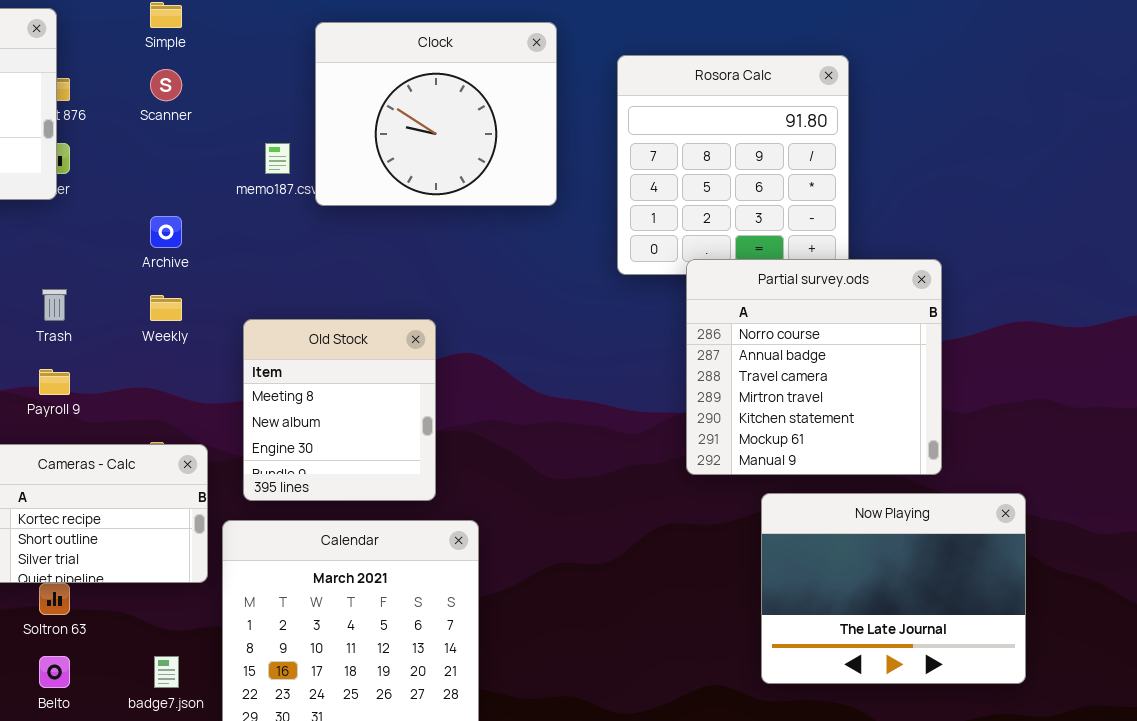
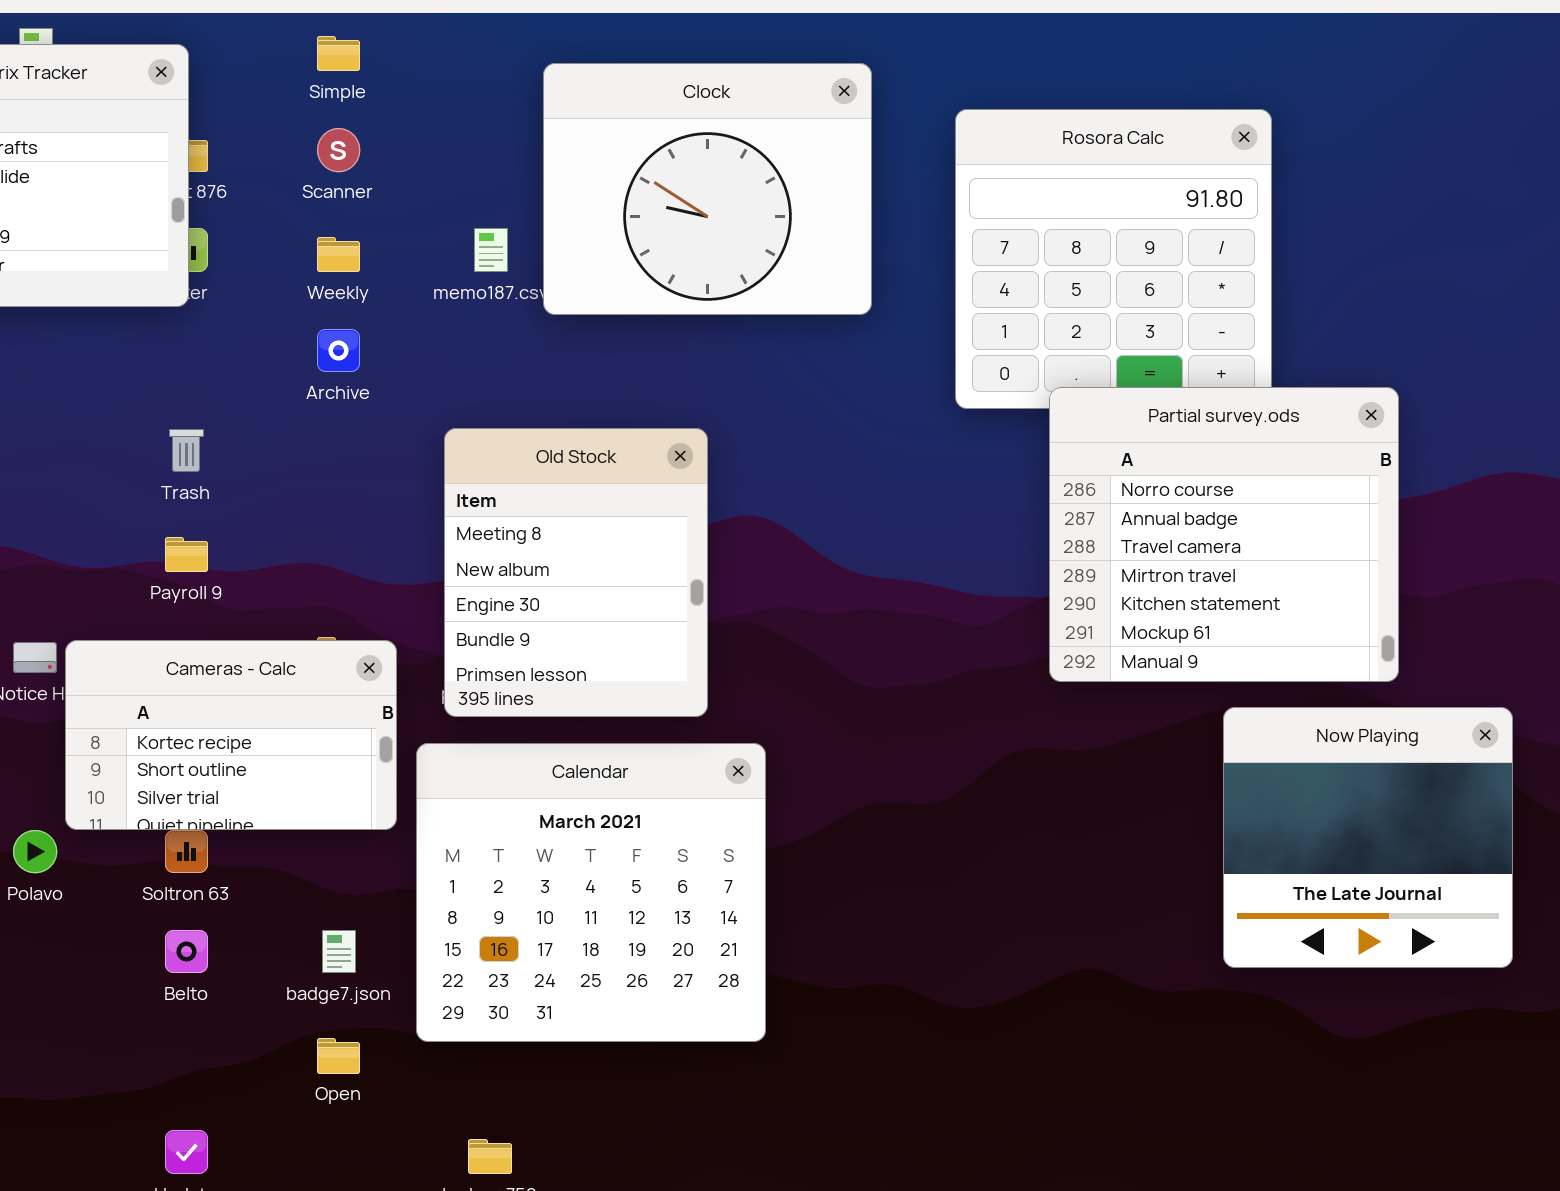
Weekly: [150,295,182,321] -> [317,237,360,272], moved
Old Stock: [243,319,436,501] -> [444,428,708,717], resized
Now Playing: [761,493,1026,684] -> [1223,707,1513,968], resized

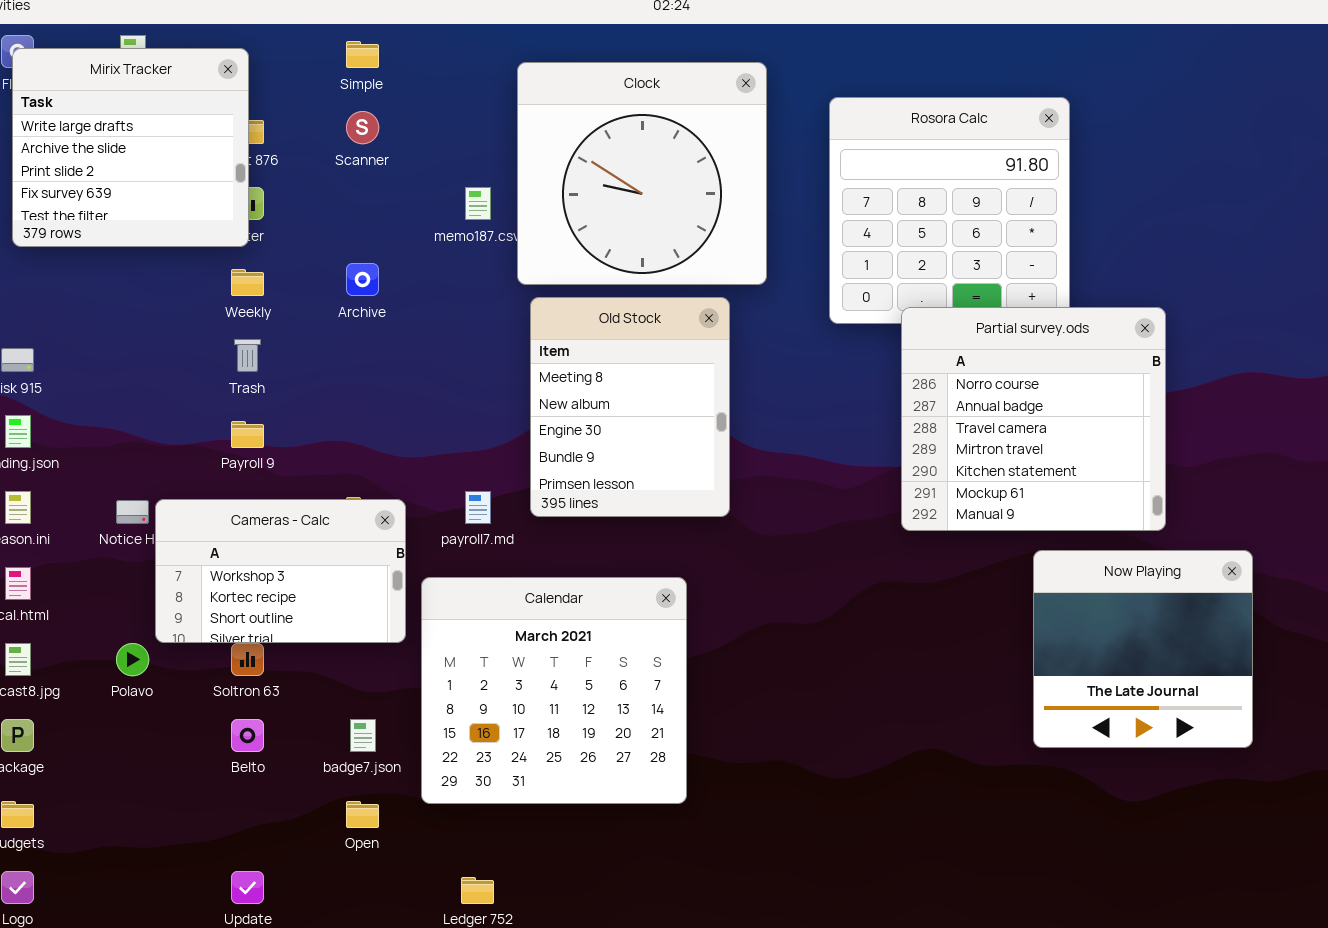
Clock: [543,63,872,315] -> [517,62,767,285], resized
Weekly: [317,237,360,272] -> [231,269,264,296], moved
Old Stock: [444,428,708,717] -> [530,297,730,517], moved
Cameras - Calc: [65,640,397,830] -> [155,499,406,643], scrolled up 1 row

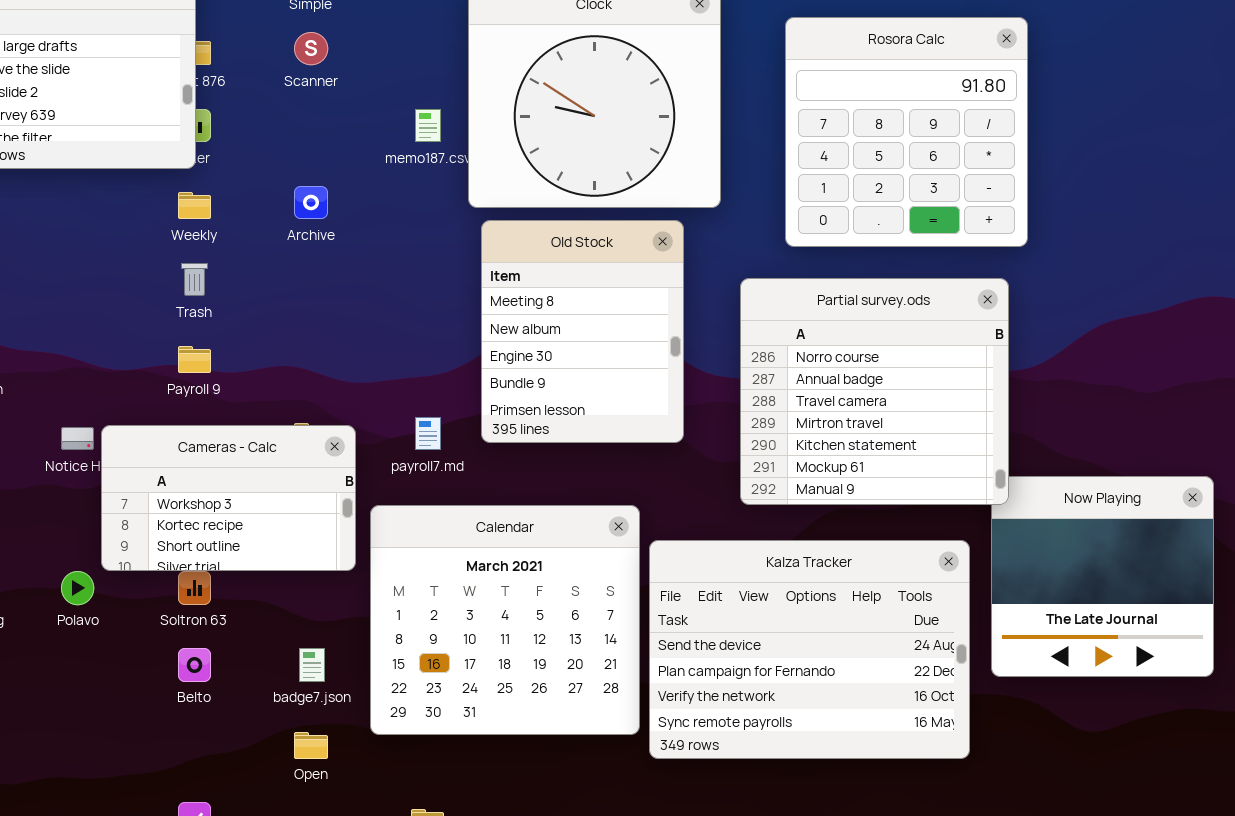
Partial survey.ods: [901,307,1166,531] -> [740,278,1009,505], moved
Kalza Tracker: none -> [649,540,970,759], opened

